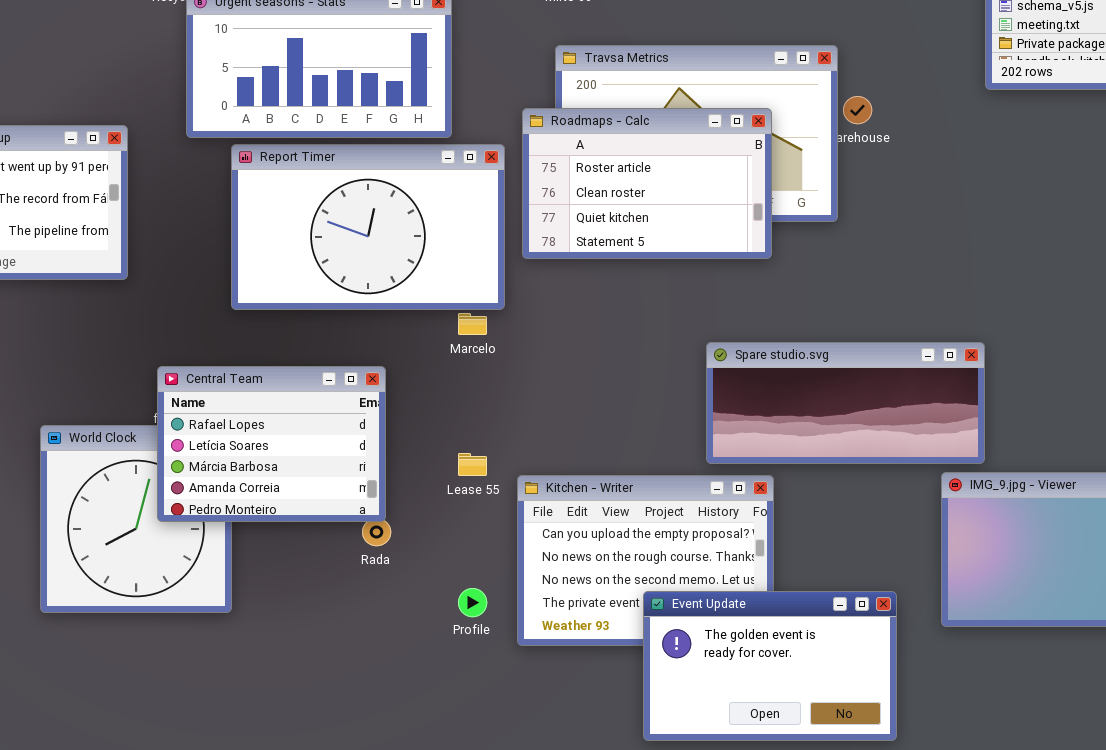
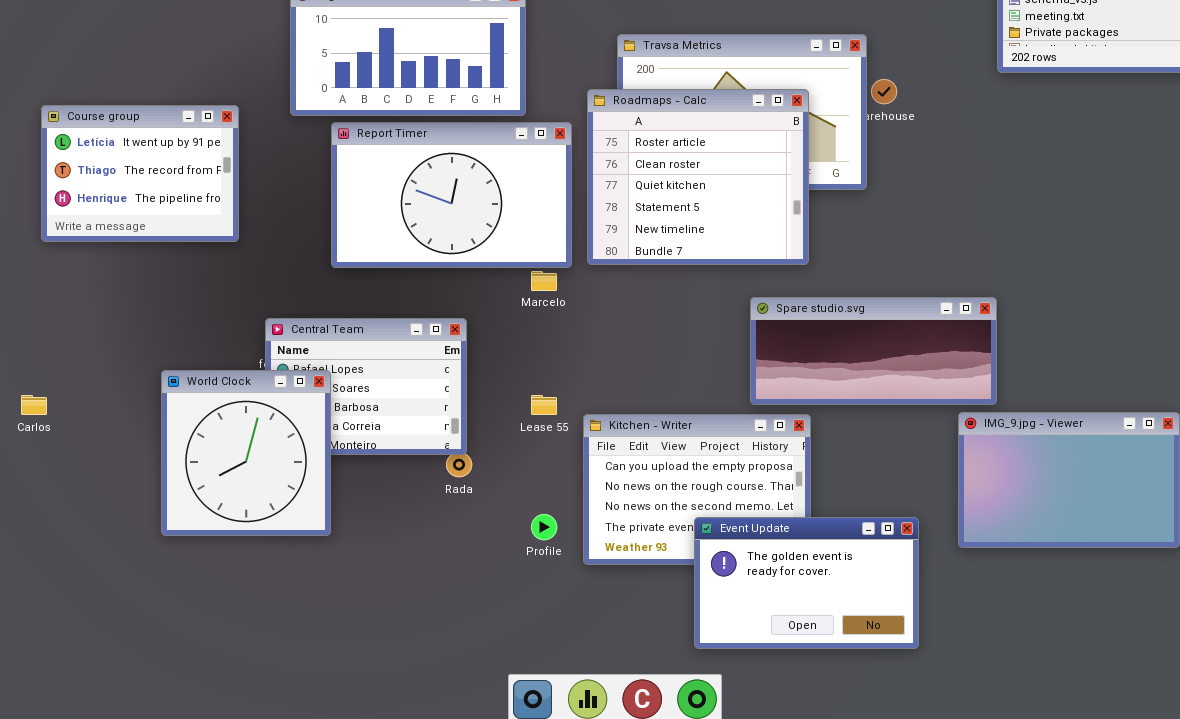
Roadmaps - Calc: [522,108,772,259] -> [587,89,809,265], resized
World Clock: [40,425,232,613] -> [161,370,331,536], raised

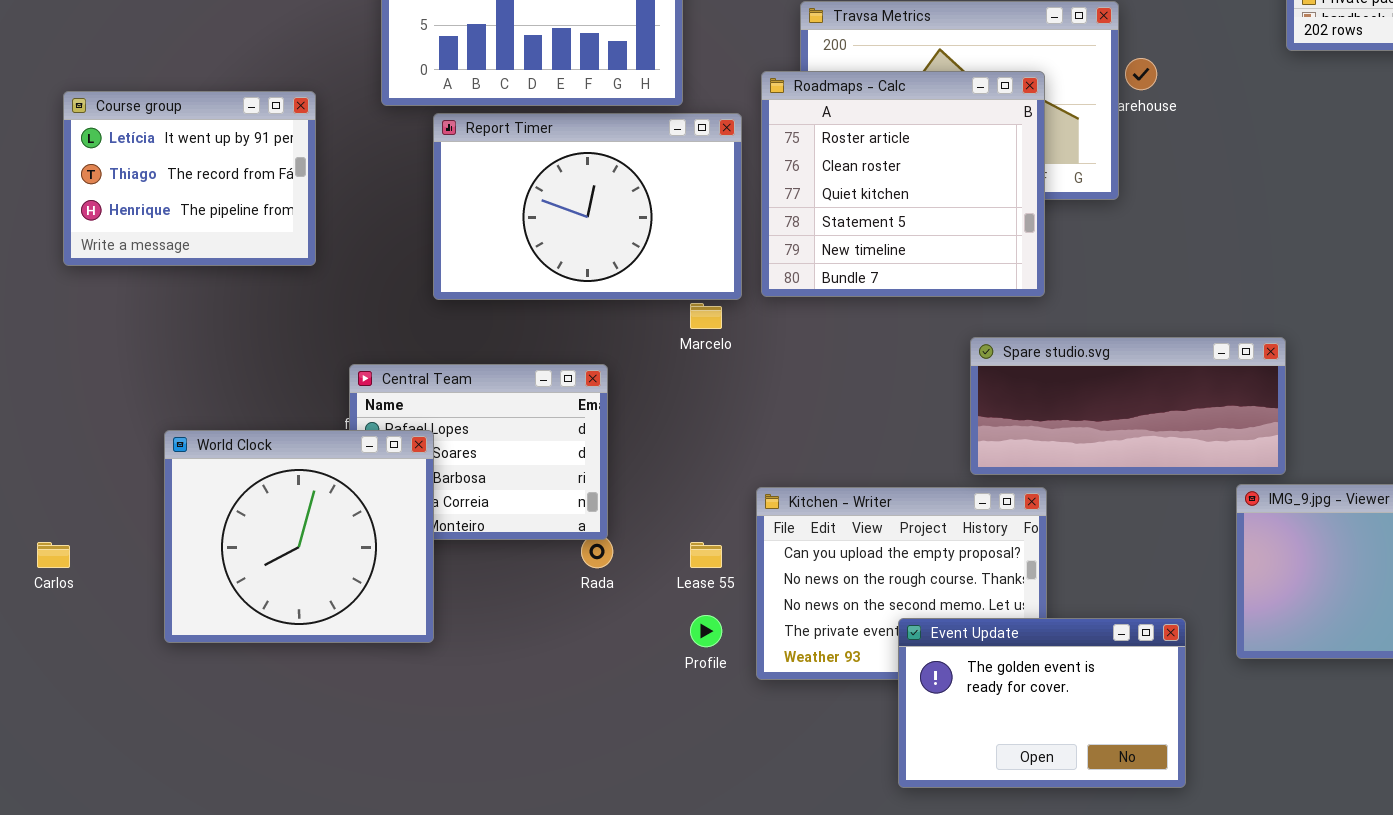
World Clock: [161,370,331,536] -> [164,430,434,643], resized
Carlos: [21,395,47,415] -> [37,542,70,568], moved
Lease 55: [531,395,557,415] -> [690,542,722,568], moved

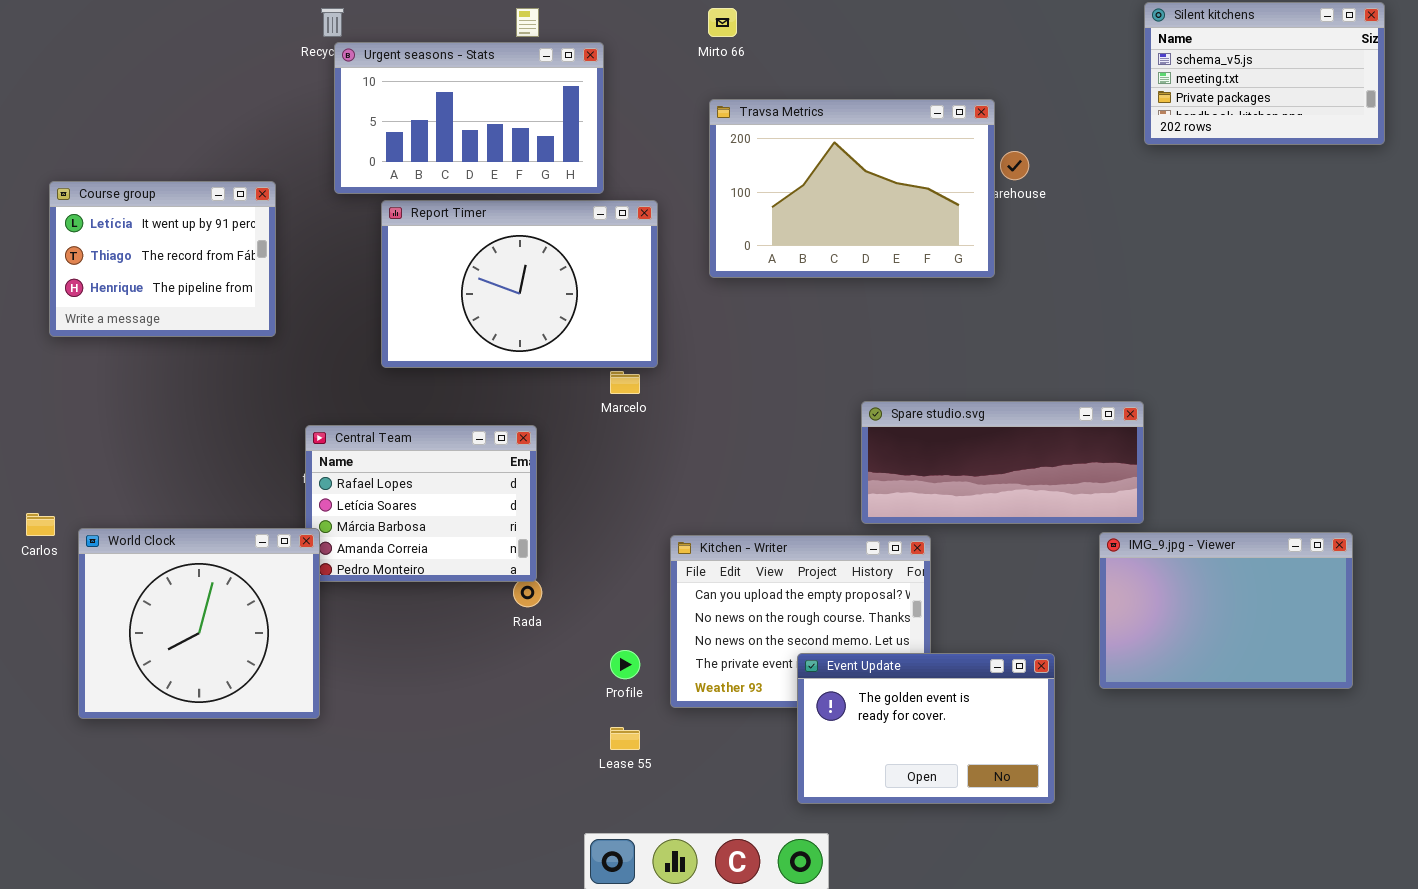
Roadmaps - Calc: [761,71,1045,297] -> none, closed
World Clock: [164,430,434,643] -> [78,528,320,719], moved
Carlos: [37,542,70,568] -> [26,513,55,536], moved
Lease 55: [690,542,722,568] -> [610,727,640,750], moved

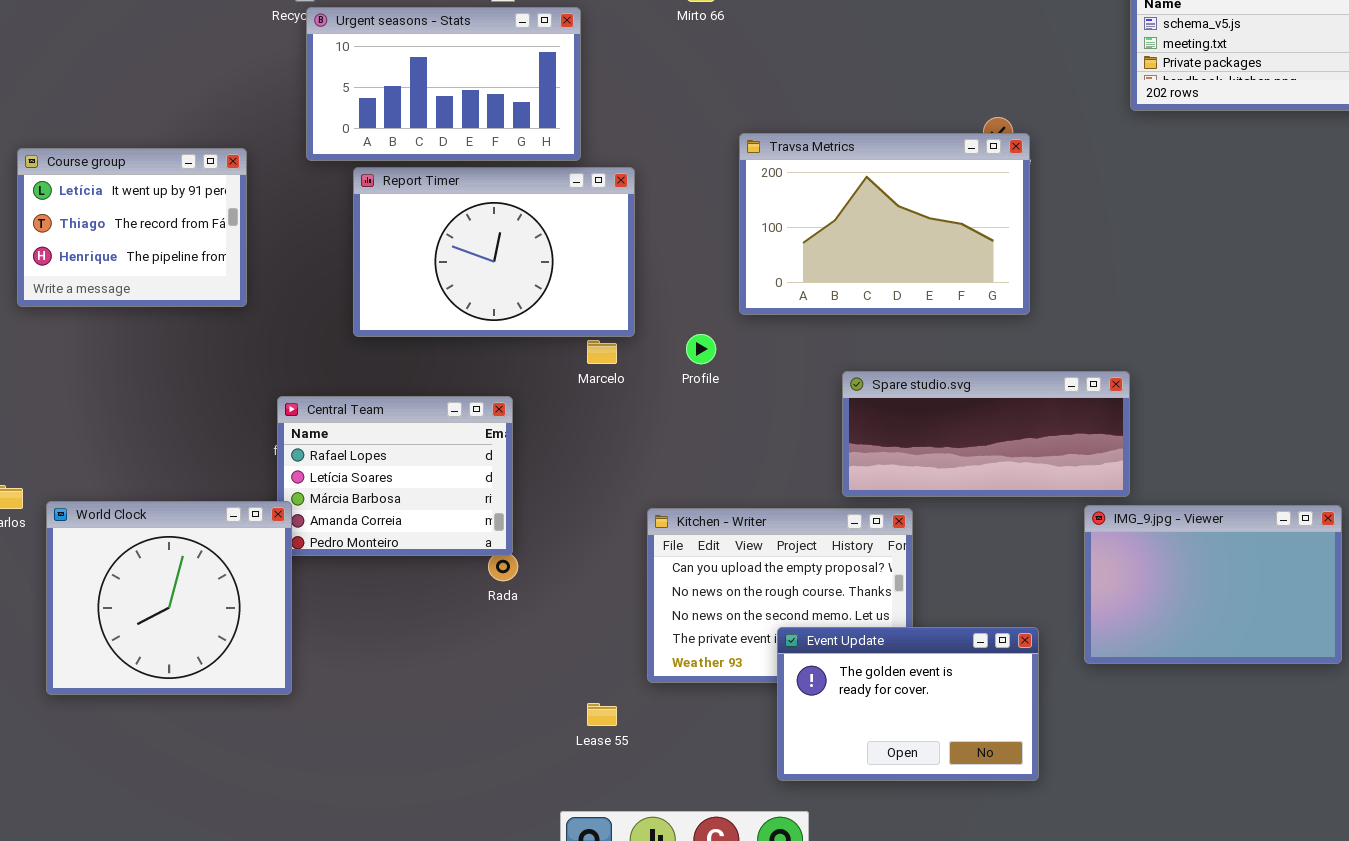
Travsa Metrics: [709,99,995,278] -> [739,133,1030,315], moved
Profile: [610,650,640,679] -> [686,334,716,364], moved

